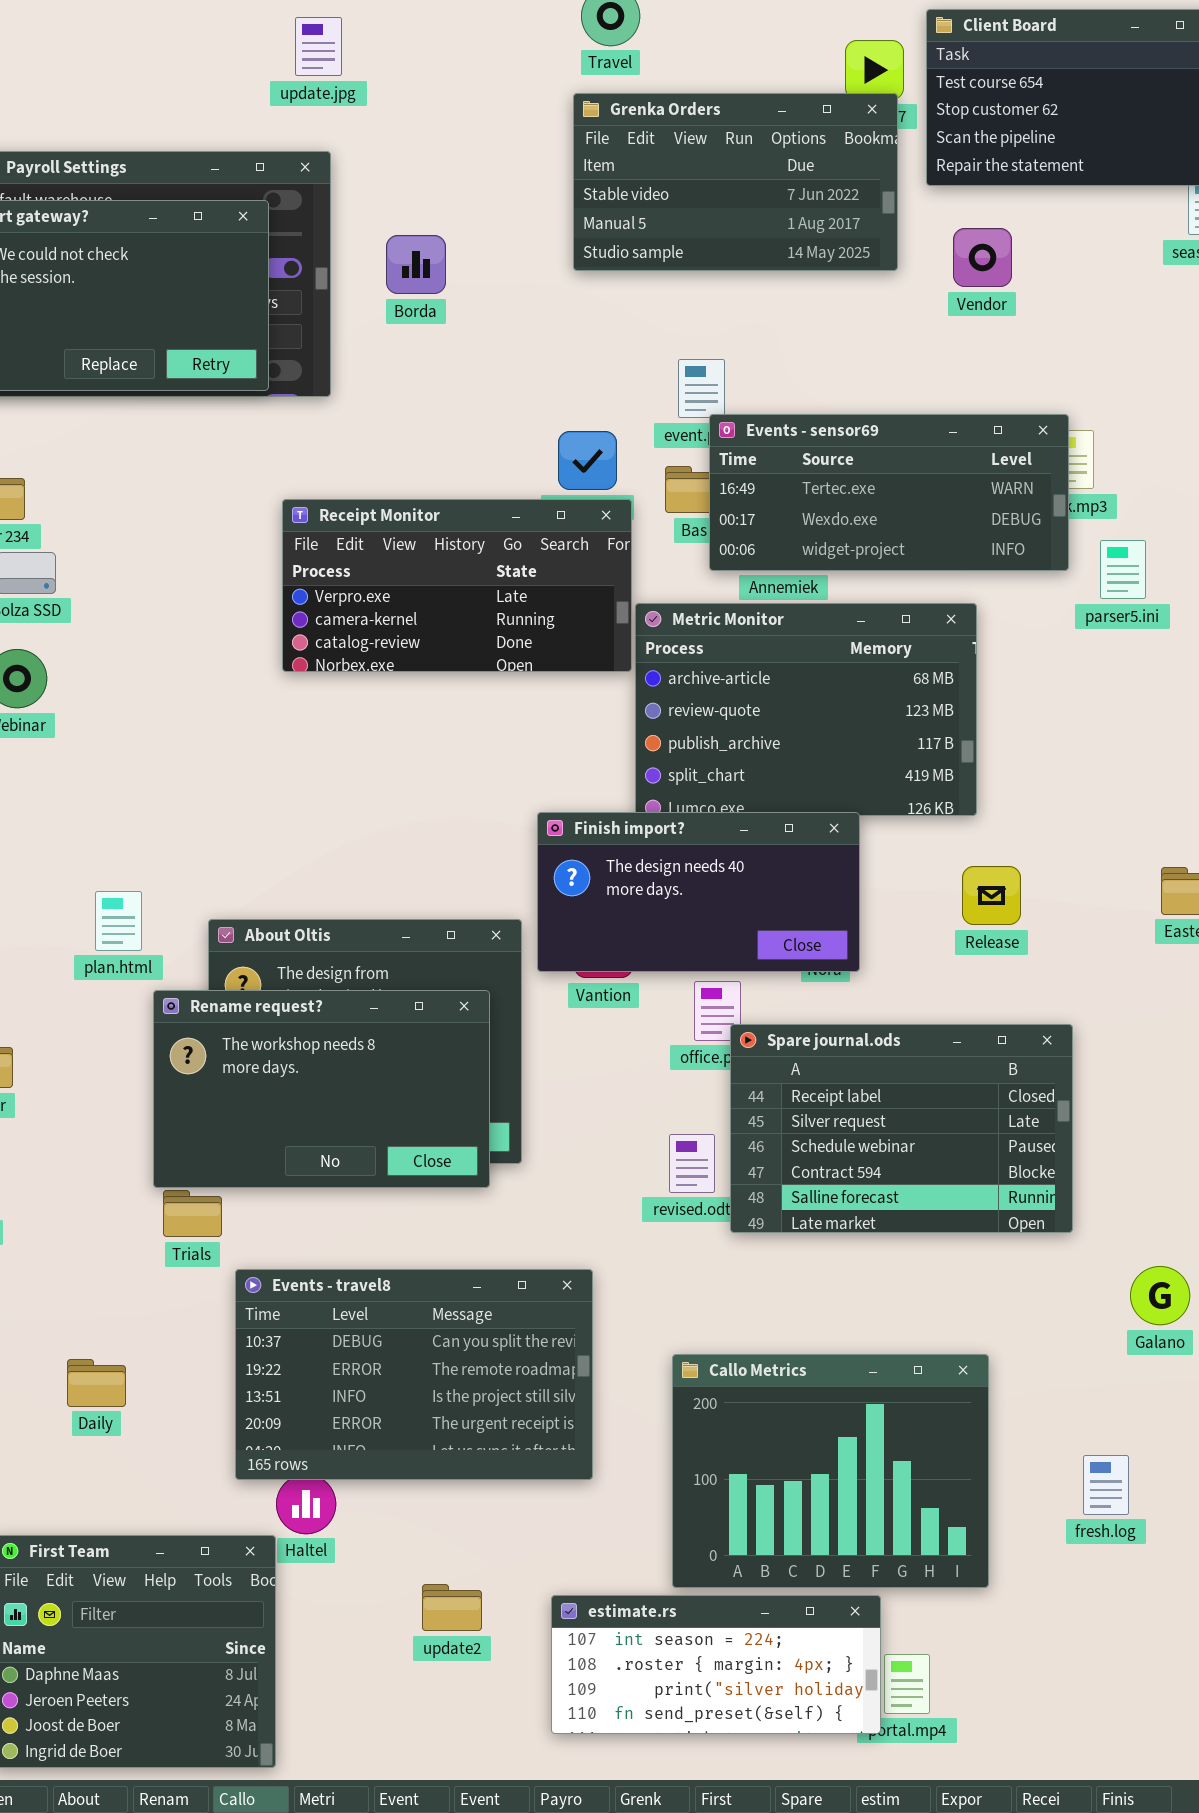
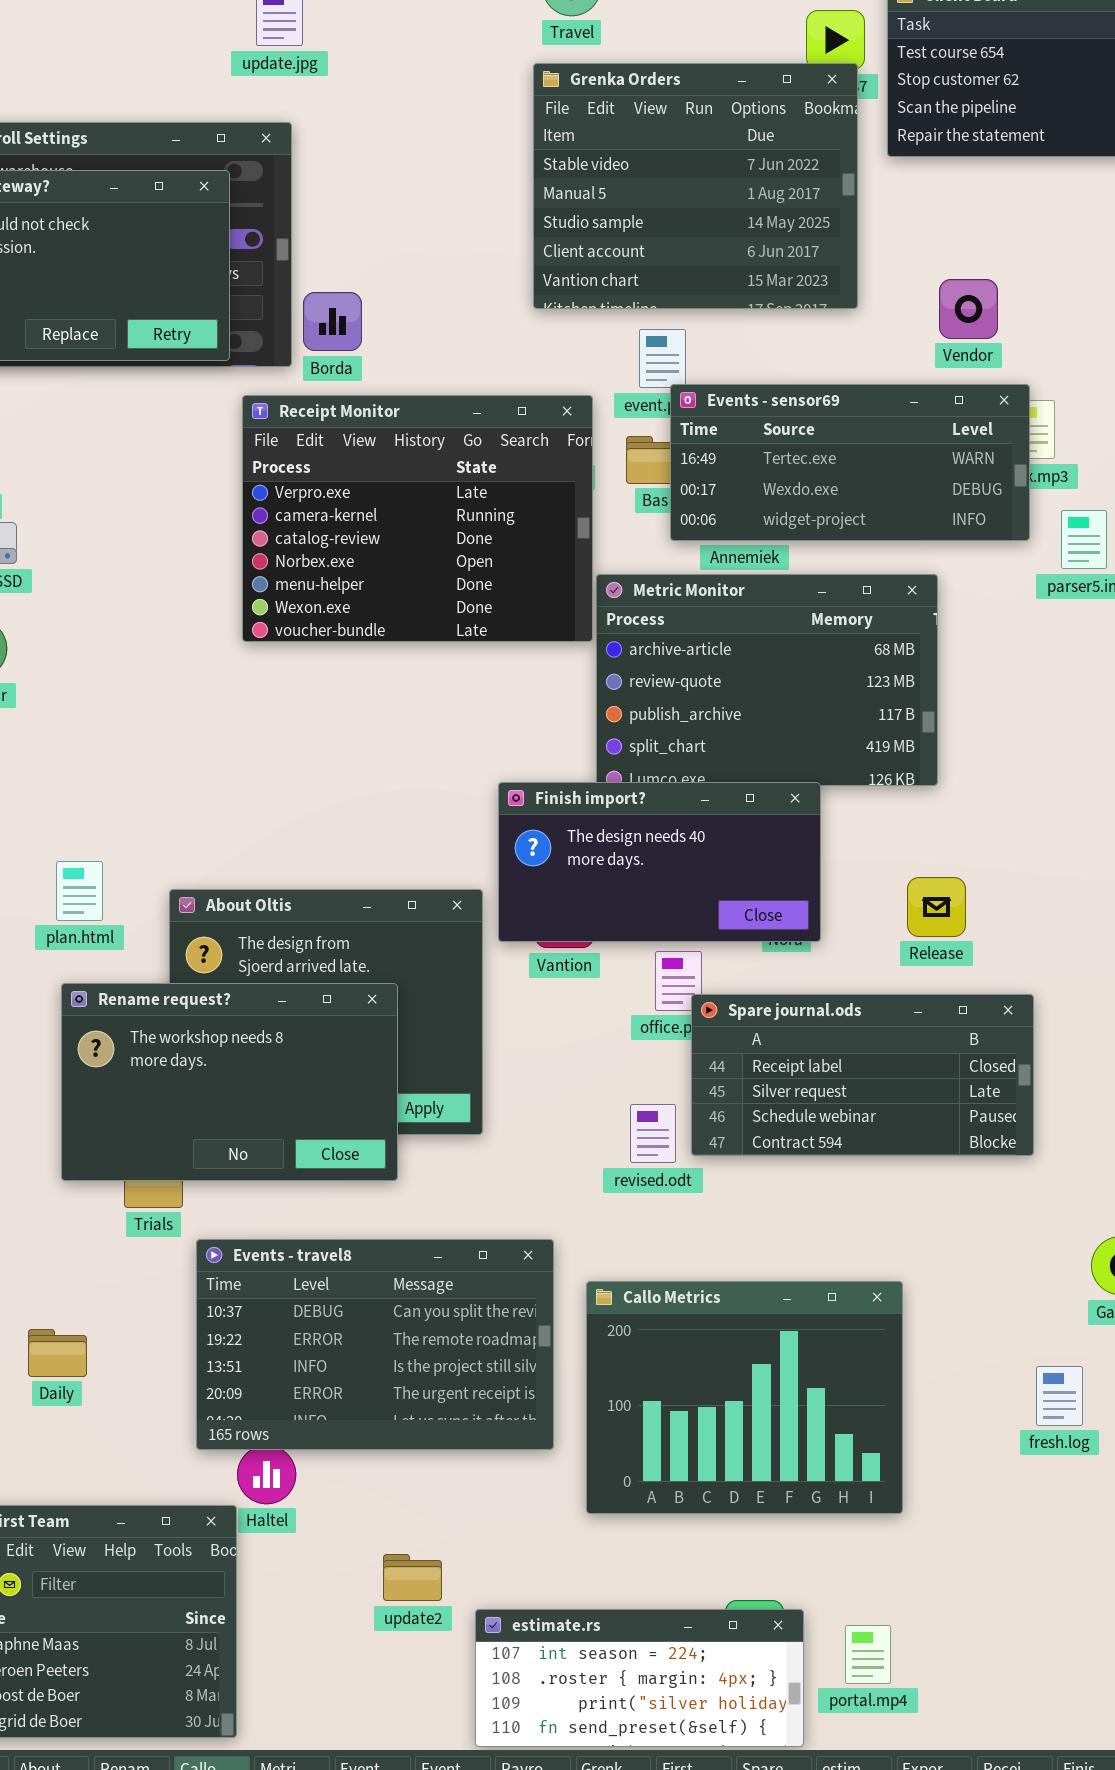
Grenka Orders: [573,93,898,271] -> [533,63,858,309], resized
Vendor: [953,228,1012,287] -> [939,279,998,339], moved
Borda: [386,235,446,294] -> [303,292,362,351], moved
Receipt Monitor: [282,499,632,672] -> [242,395,593,642], resized
Release: [962,866,1021,925] -> [907,877,966,937], moved
Rename request?: [153,990,490,1188] -> [61,983,398,1181], moved
Spare journal.ods: [730,1024,1073,1233] -> [691,994,1034,1156], resized
Callo Metrics: [672,1354,989,1588] -> [586,1281,903,1514], moved
fresh.log: [1083,1455,1129,1515] -> [1036,1366,1083,1426], moved
estimate.rs: [551,1595,881,1734] -> [475,1609,804,1747], moved

